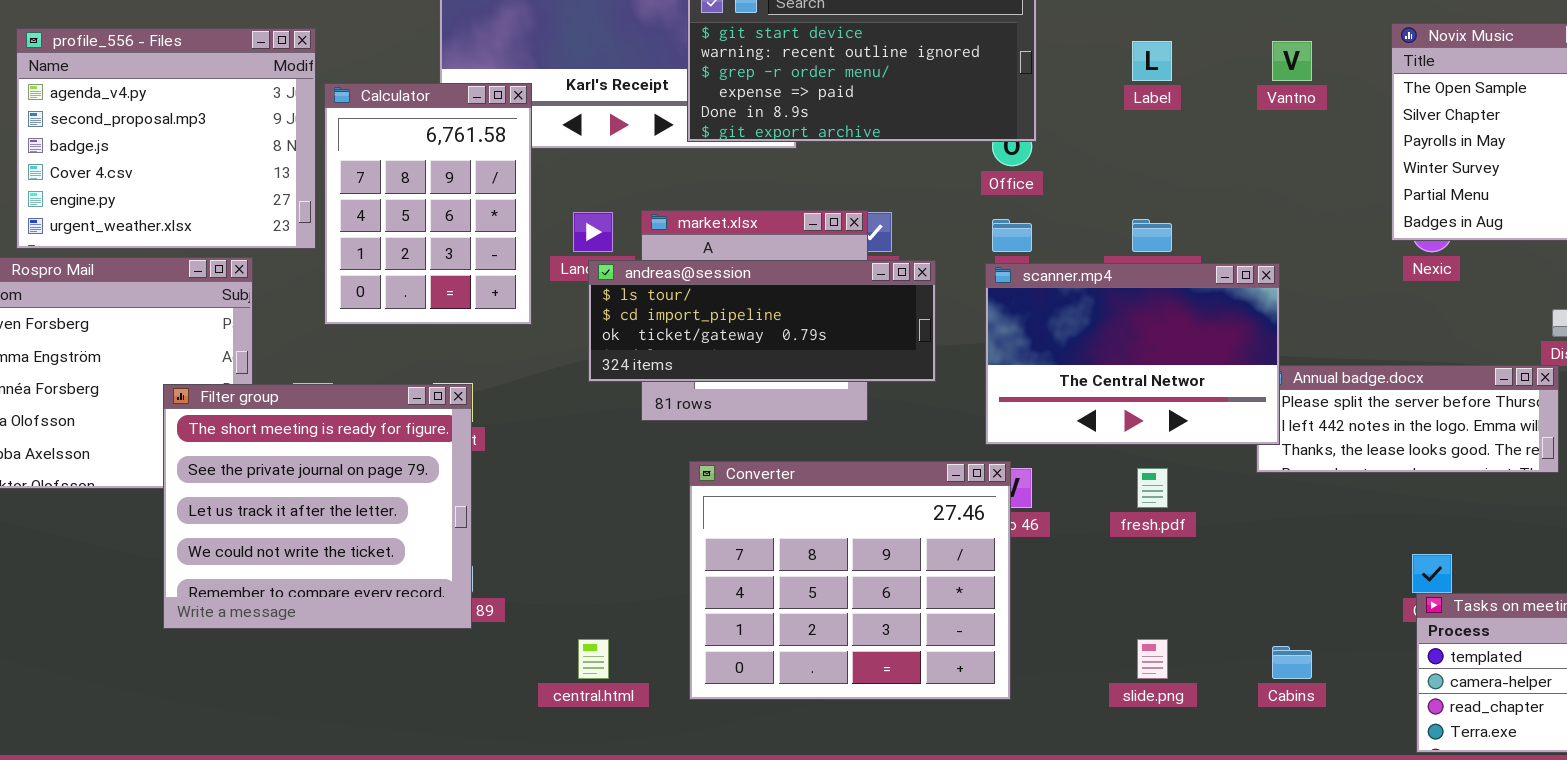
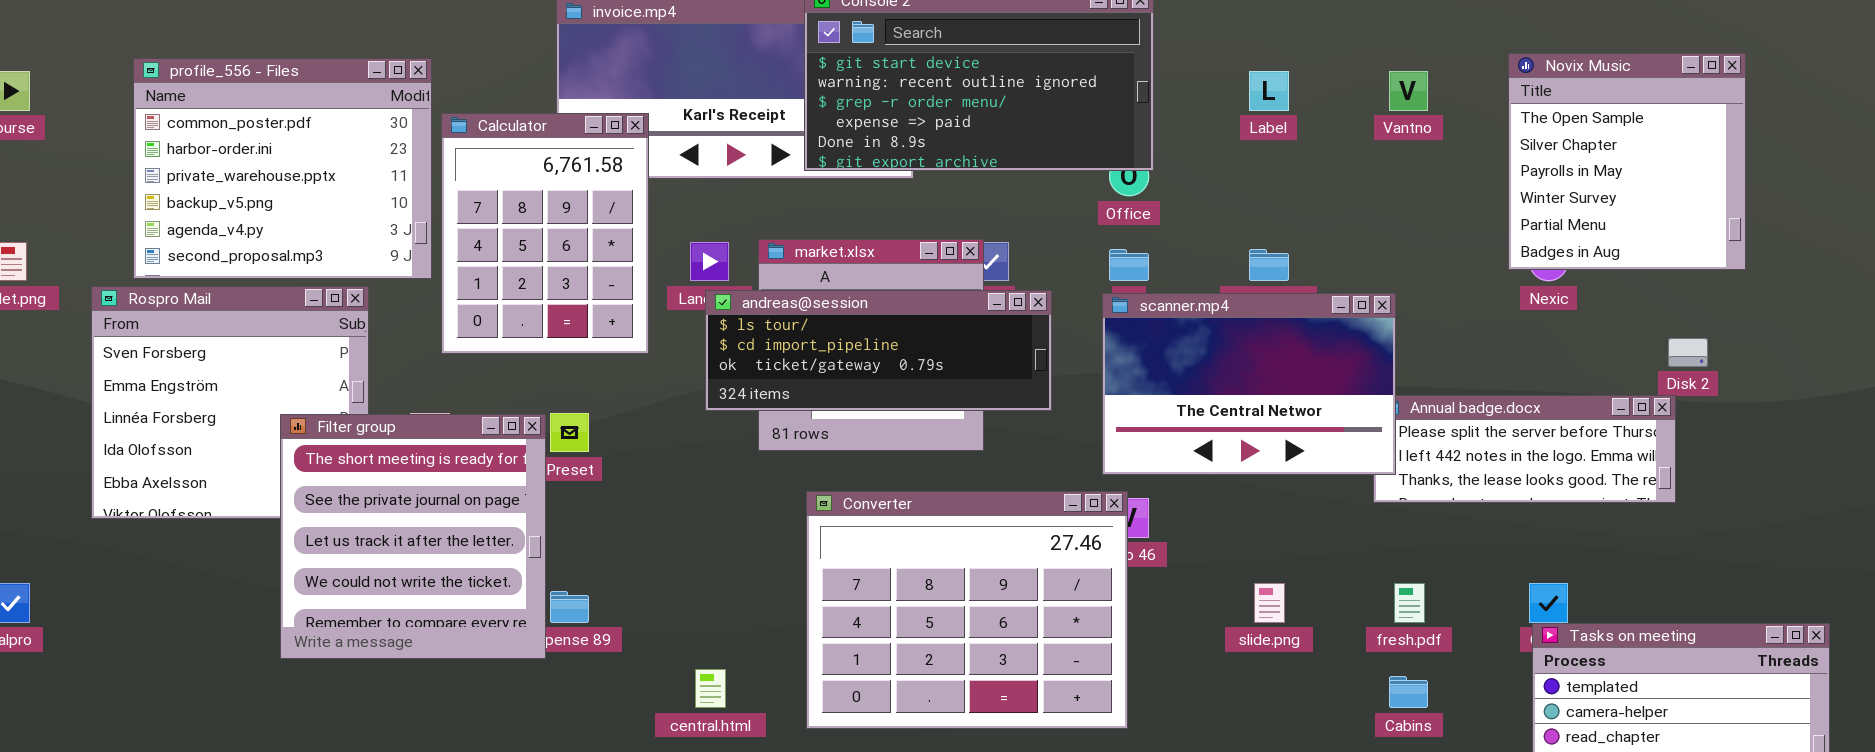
profile_556 - Files: [16,28,316,249] -> [133,58,432,279], scrolled up 4 rows
Filter group: [163,384,472,629] -> [280,414,546,659], resized
fresh.pdf: [1137,468,1168,508] -> [1394,583,1425,623], moved
slide.png: [1137,639,1168,679] -> [1254,583,1285,623], moved

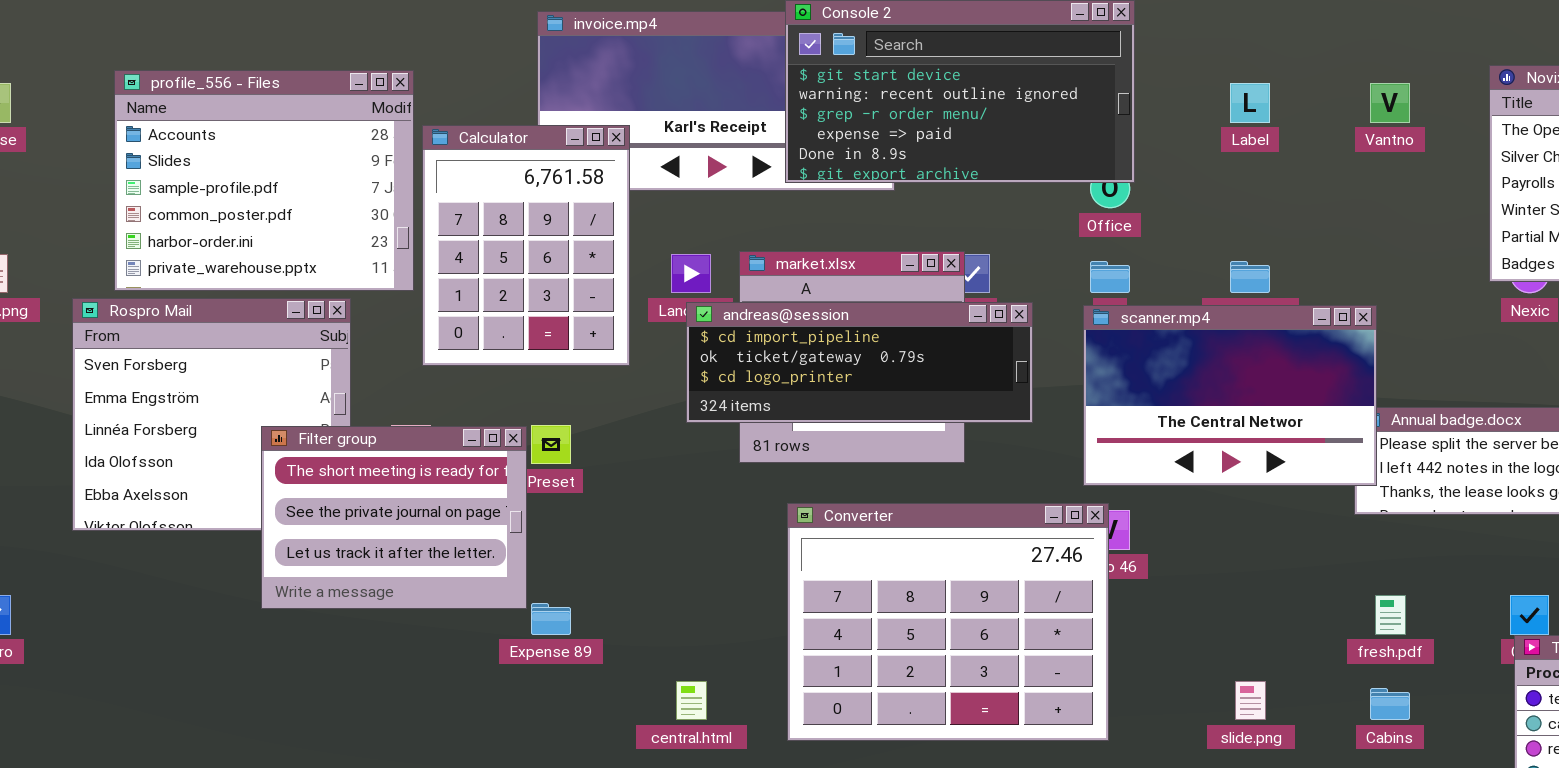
profile_556 - Files: [133,58,432,279] -> [114,70,414,291], scrolled up 3 rows
andreas@session: [705,290,1052,411] -> [686,302,1033,423], scrolled down 1 row
Filter group: [280,414,546,659] -> [261,426,527,609], resized
slide.png: [1254,583,1285,623] -> [1235,681,1266,720], moved

